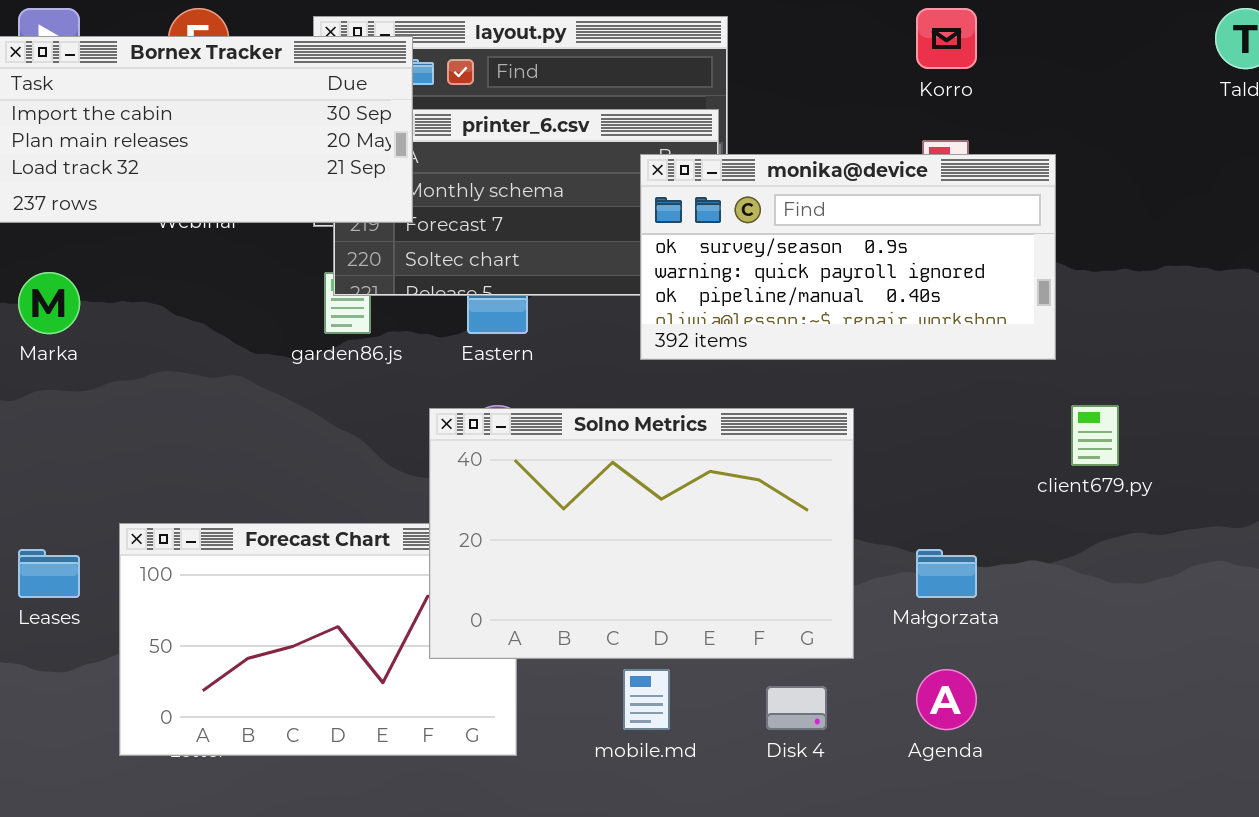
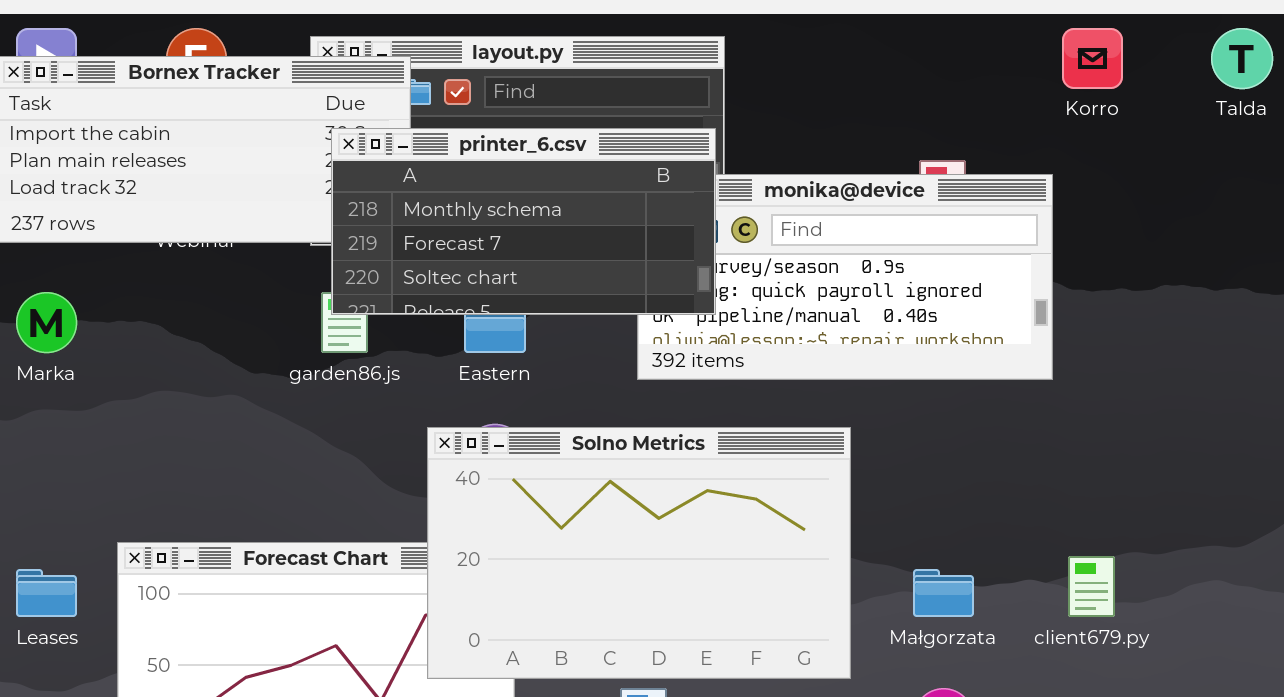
Korro: [916,8,977,69] -> [1062,28,1123,89], moved
printer_6.csv: [333,109,719,296] -> [331,128,716,315], raised
client679.py: [1071,405,1119,466] -> [1068,556,1115,617], moved

